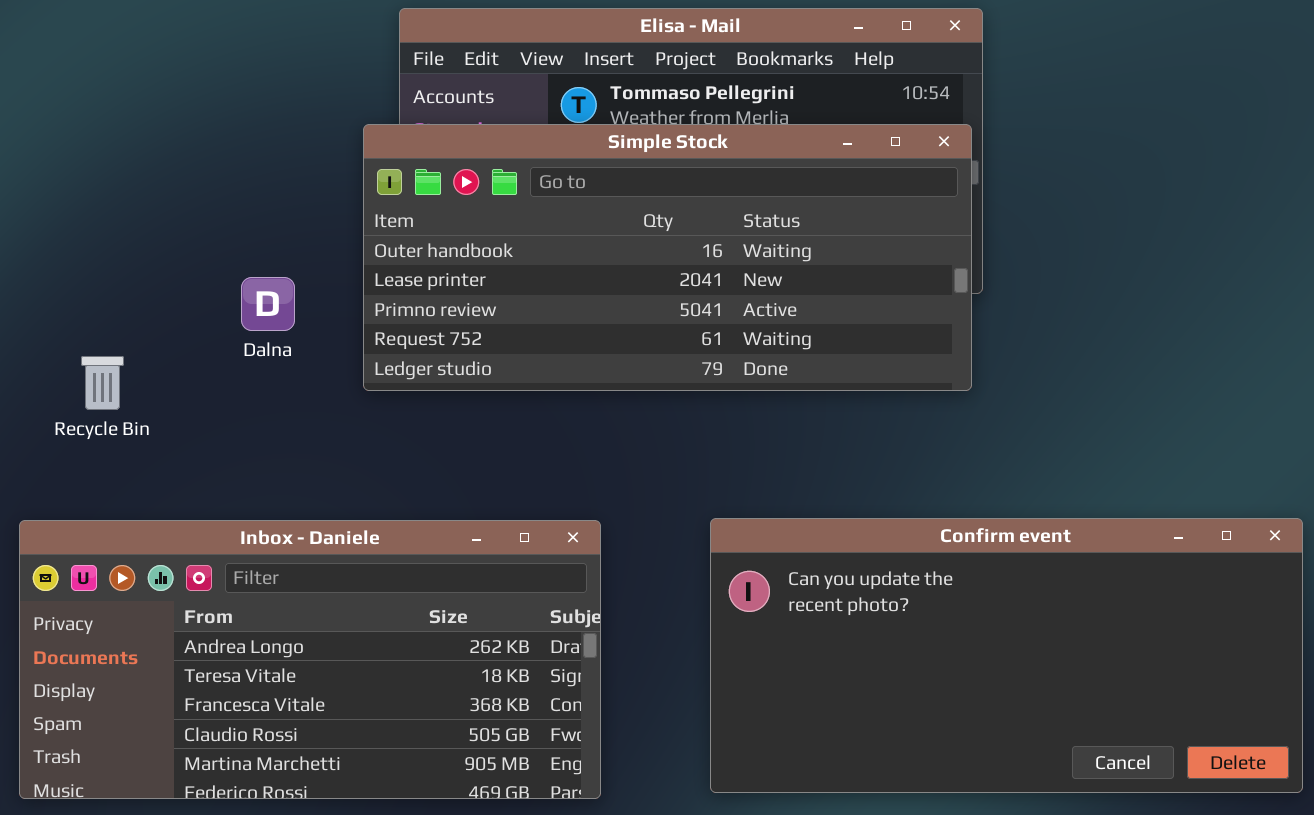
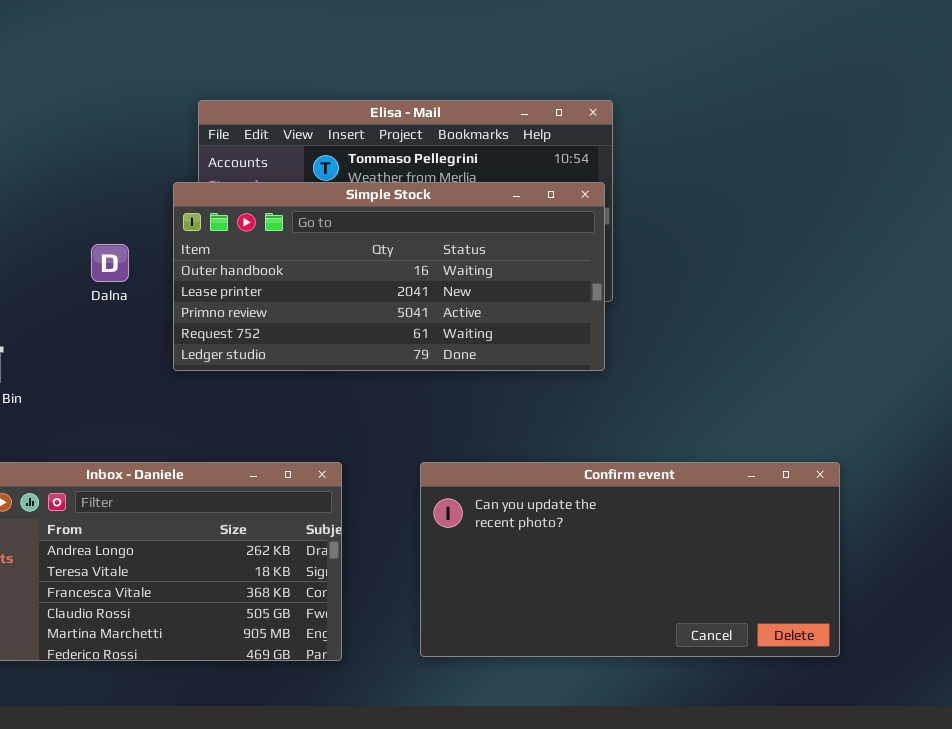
Dalna: [241,277,295,331] -> [91,244,129,282], moved

